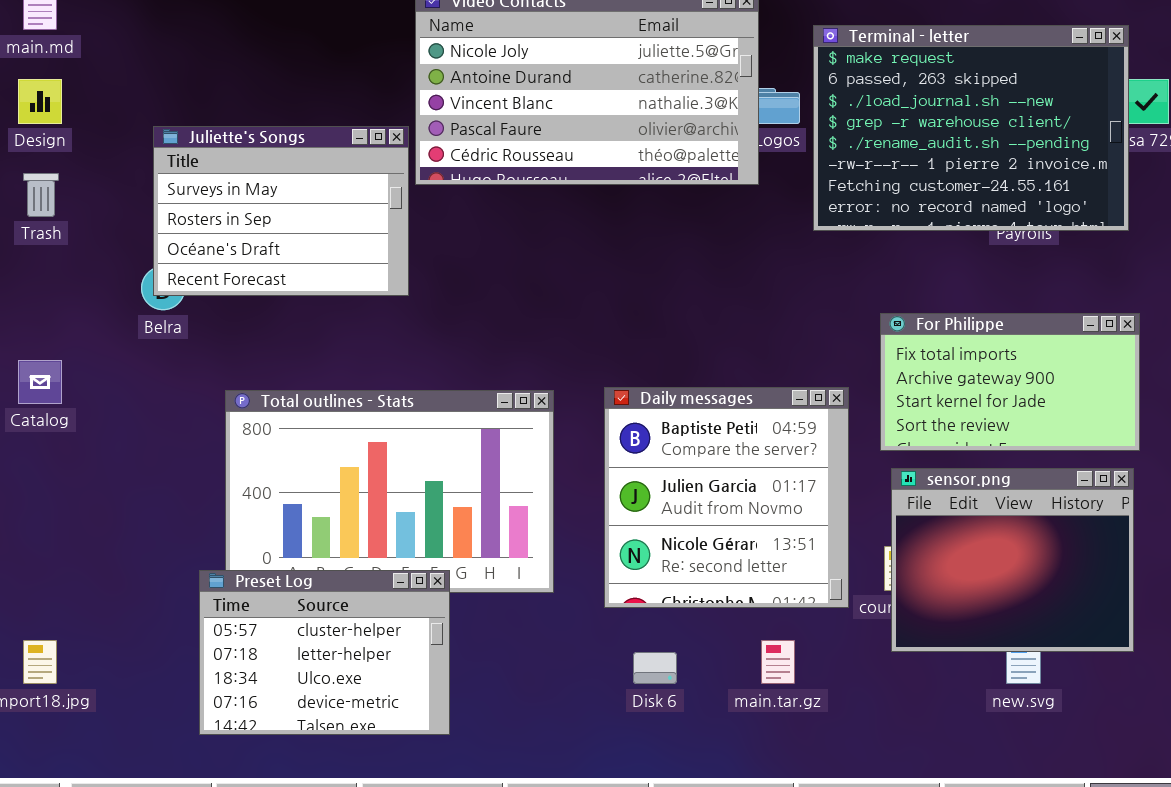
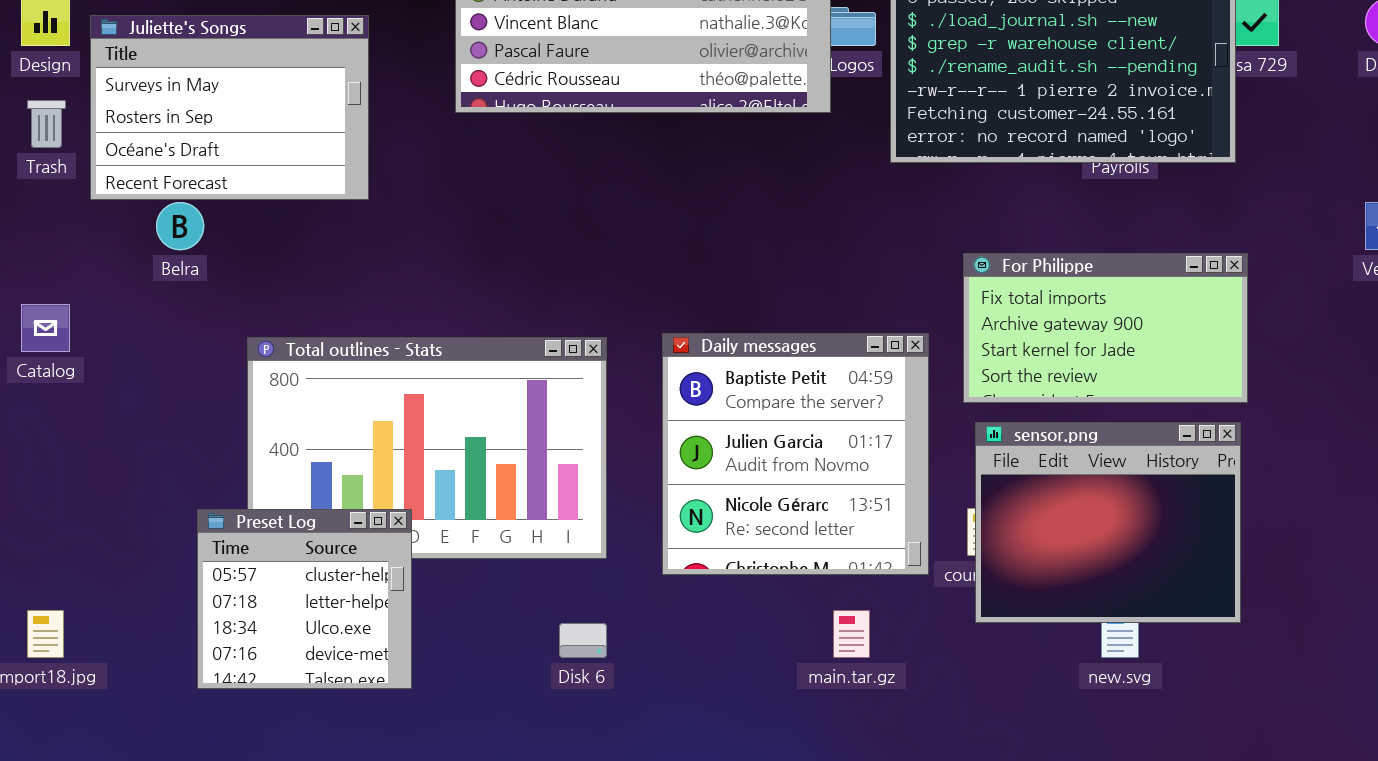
Juliette's Songs: [153,126,409,296] -> [90,15,369,200], moved
Preset Log: [199,570,450,735] -> [197,509,412,689], moved, resized
Disk 6: [633,652,677,684] -> [559,623,607,658], moved

